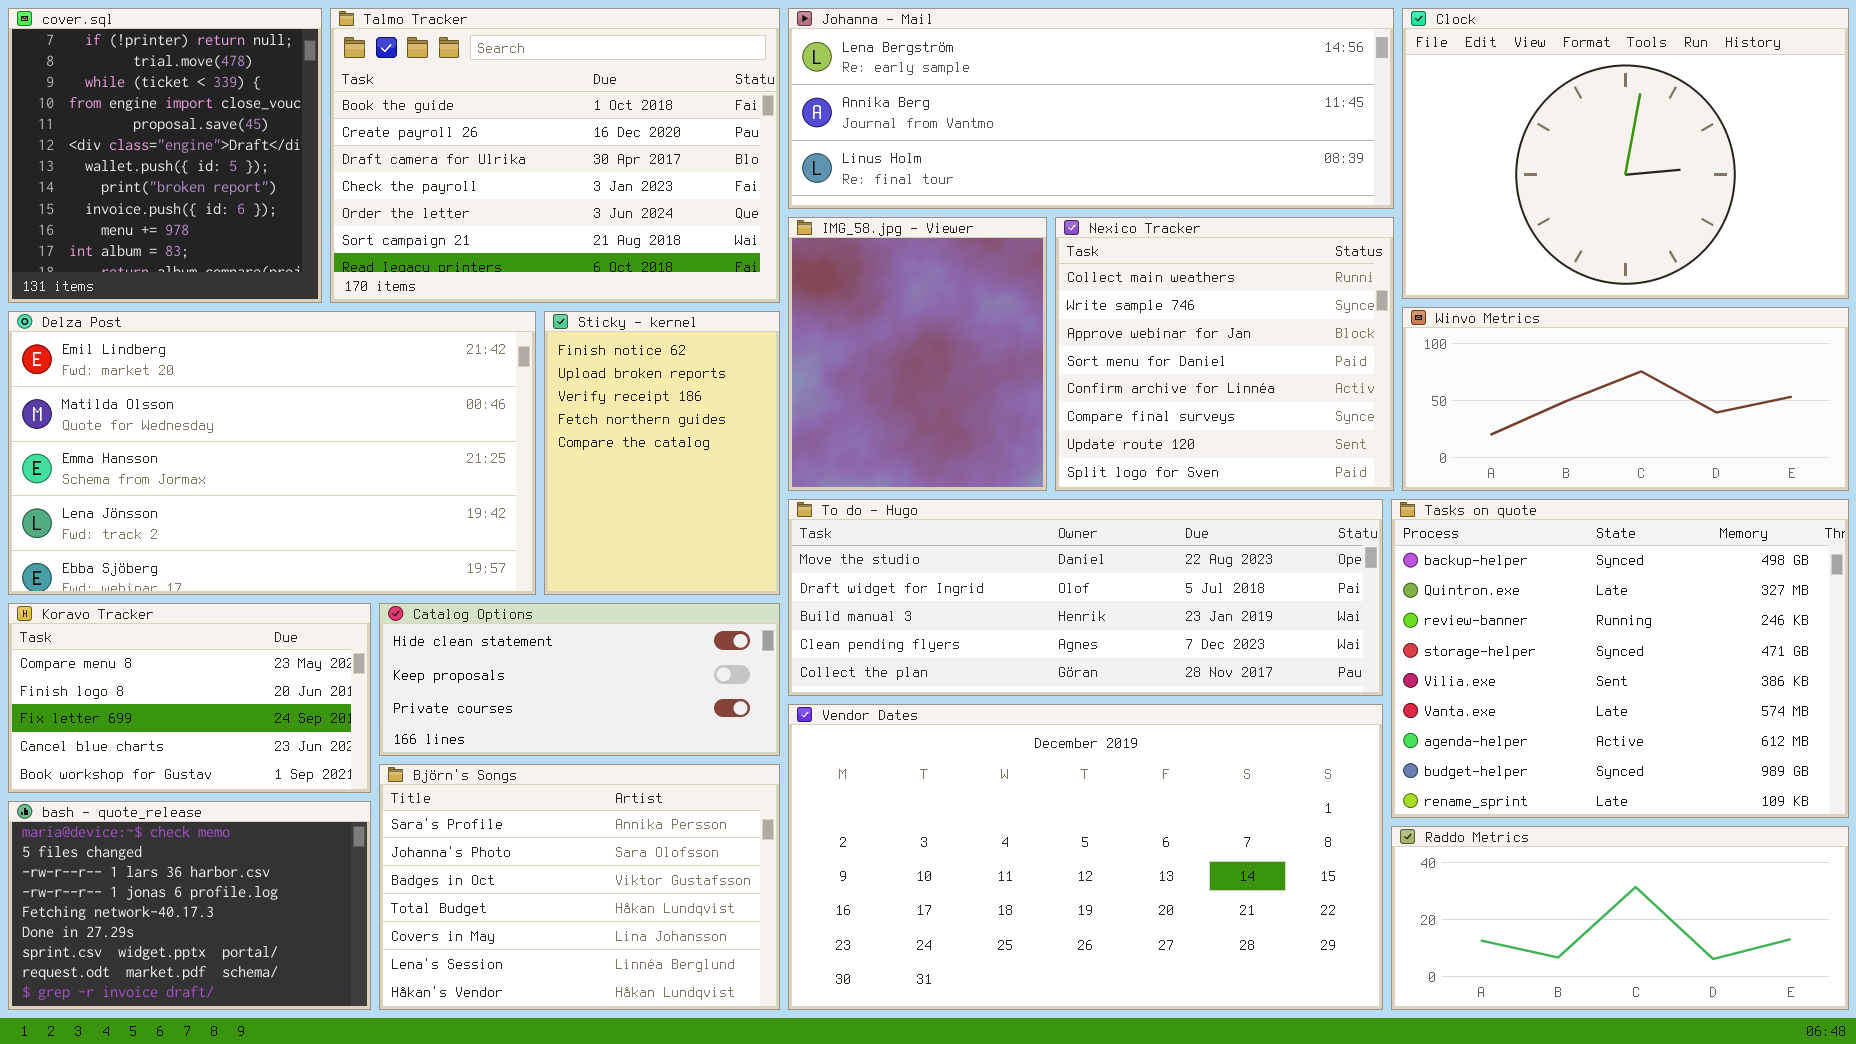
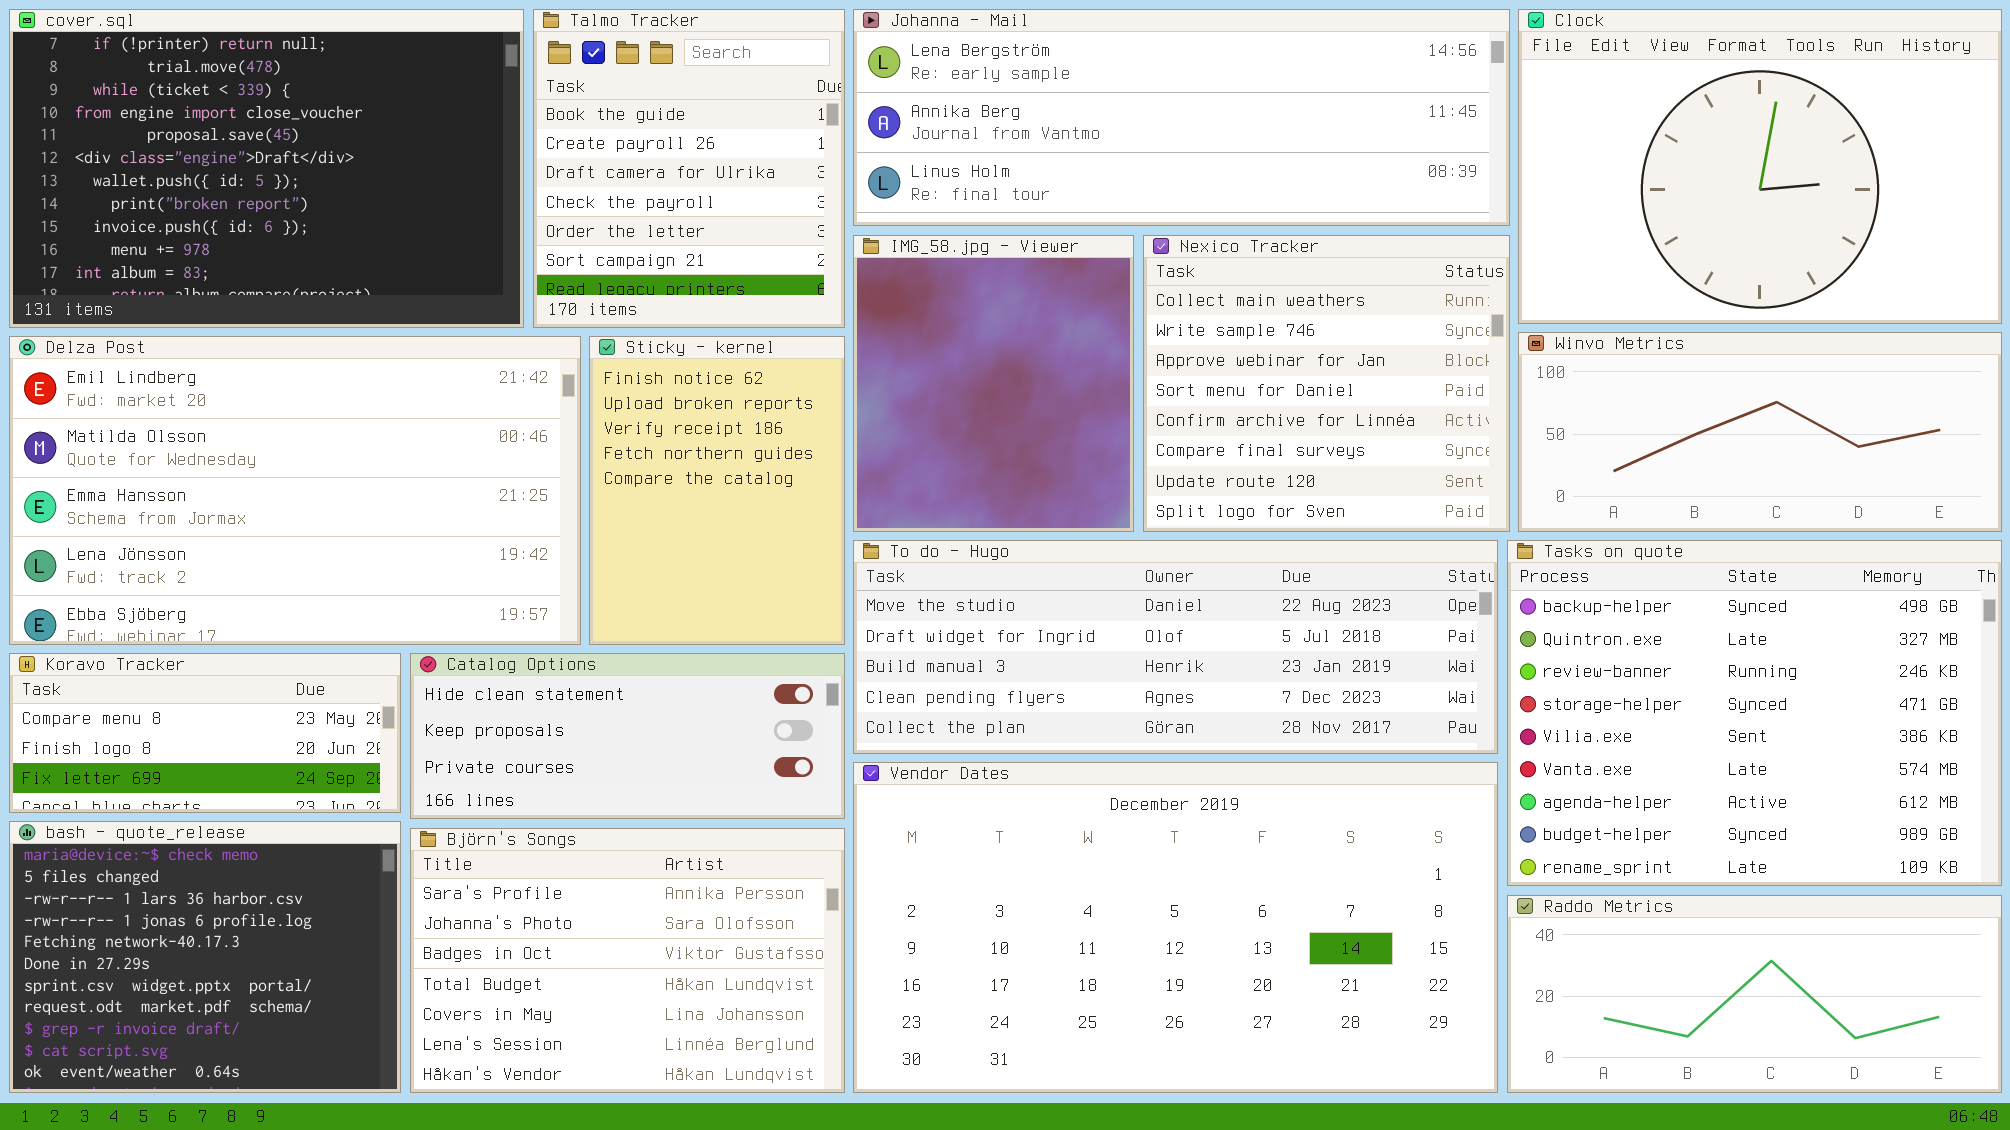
cover.sql: [8,8,322,303] -> [9,9,524,328], resized
Talmo Tracker: [330,8,780,303] -> [533,9,845,328], resized
Koravo Tracker: [8,603,371,793] -> [9,653,401,813], resized
bash - quote_release: [8,801,371,1010] -> [9,821,401,1093], resized

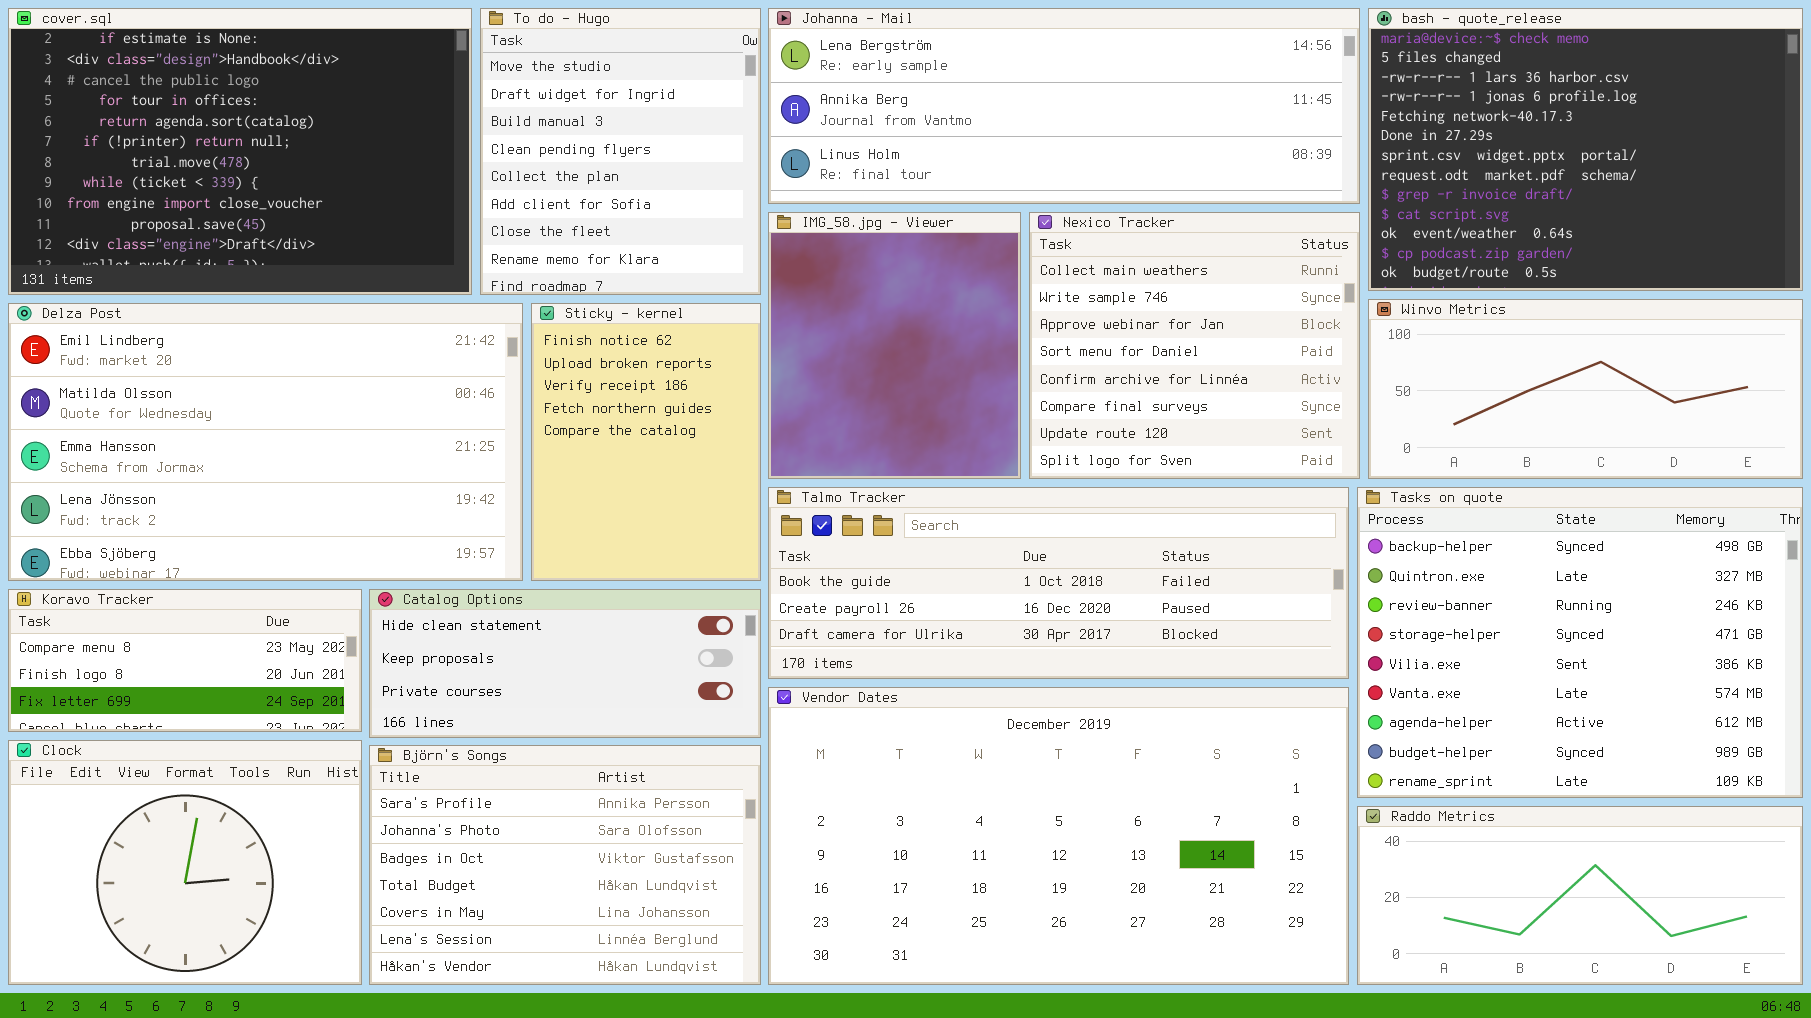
cover.sql: [9,9,524,328] -> [8,8,472,295], scrolled up 5 rows
Talmo Tracker: [533,9,845,328] -> [768,487,1349,679], moved, resized
Clock: [1518,9,2002,324] -> [8,740,362,985], moved, resized
To do - Hugo: [853,540,1498,754] -> [480,8,761,295], moved, resized
bash - quote_release: [9,821,401,1093] -> [1368,8,1803,291], moved, resized

